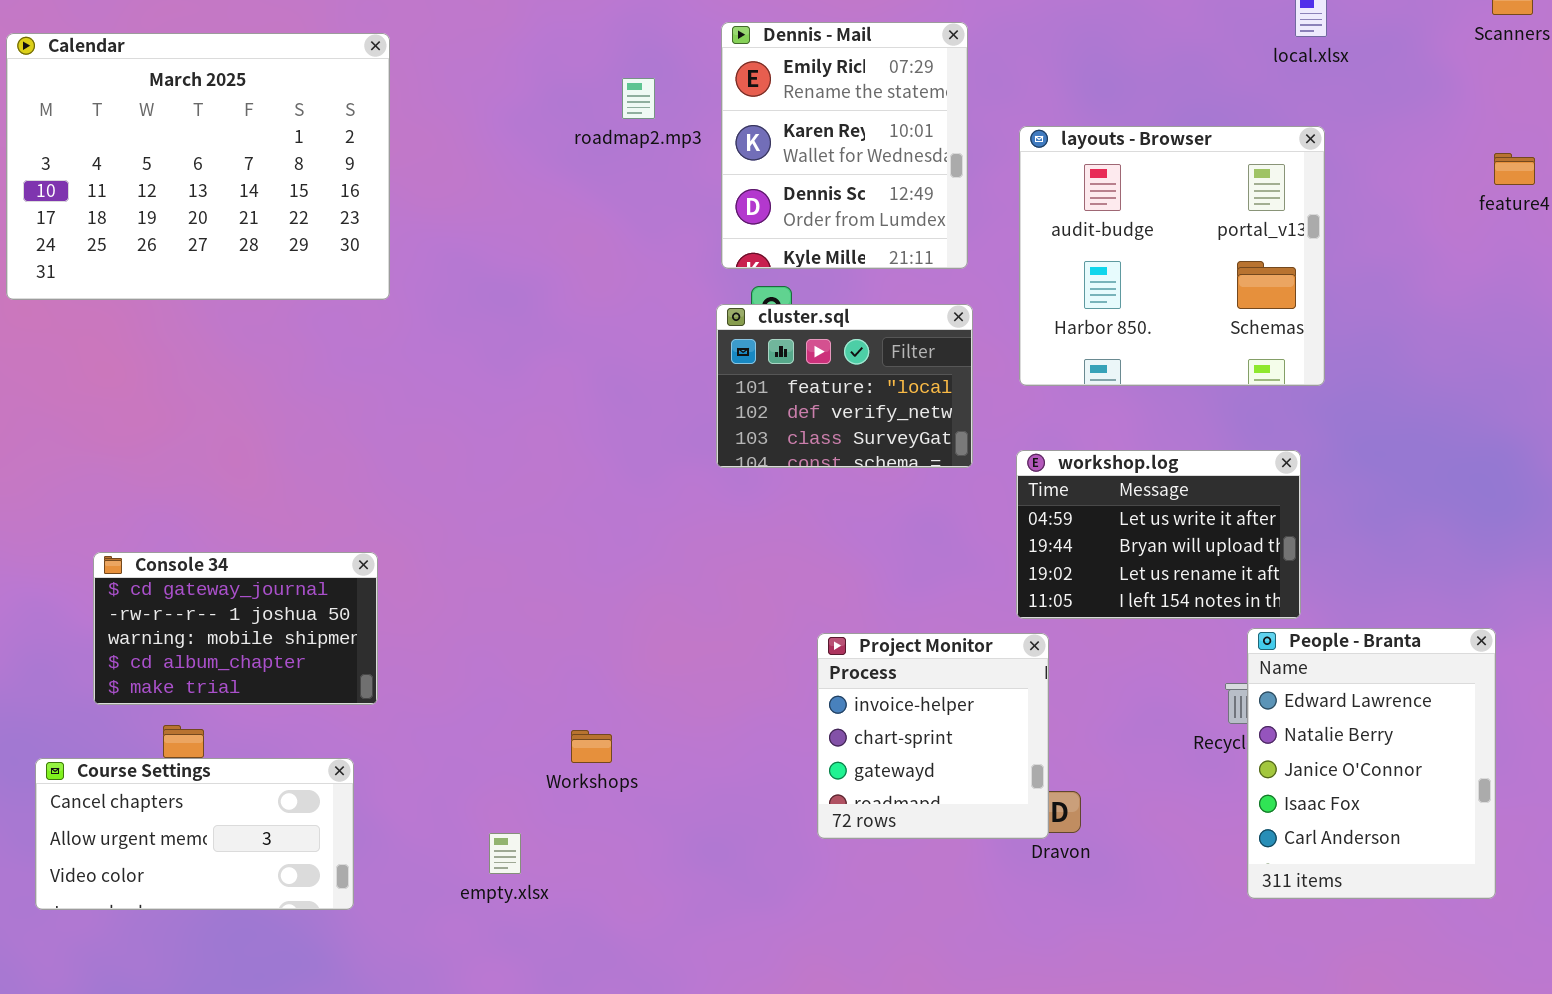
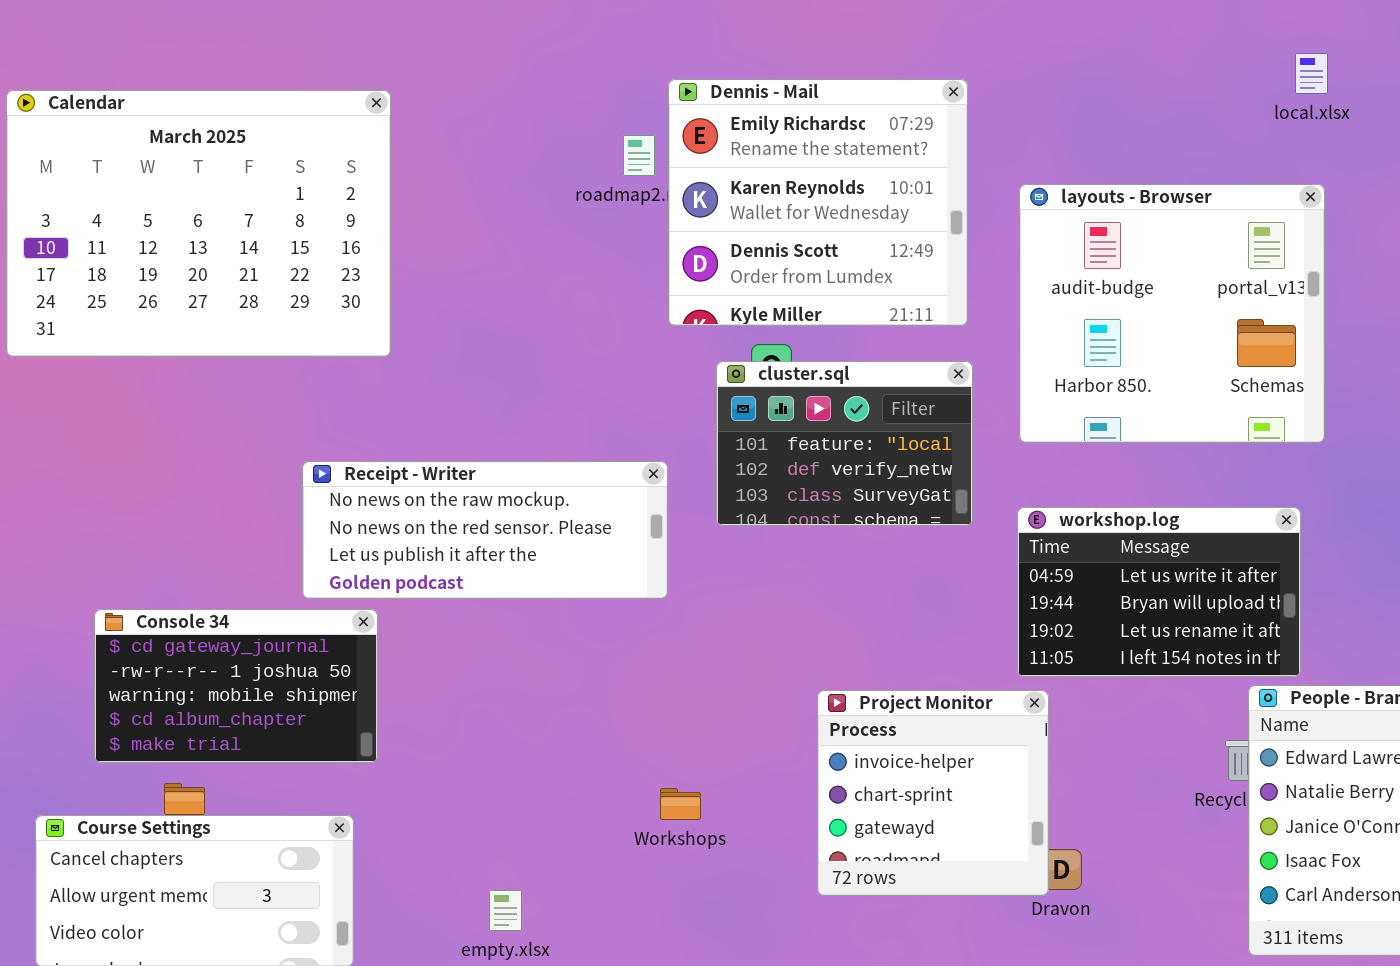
Dennis - Mail: [721,22,968,269] -> [668,79,968,326], resized
Receipt - Writer: none -> [302,461,668,599], opened
Workshops: [571,730,612,763] -> [660,788,701,820], moved

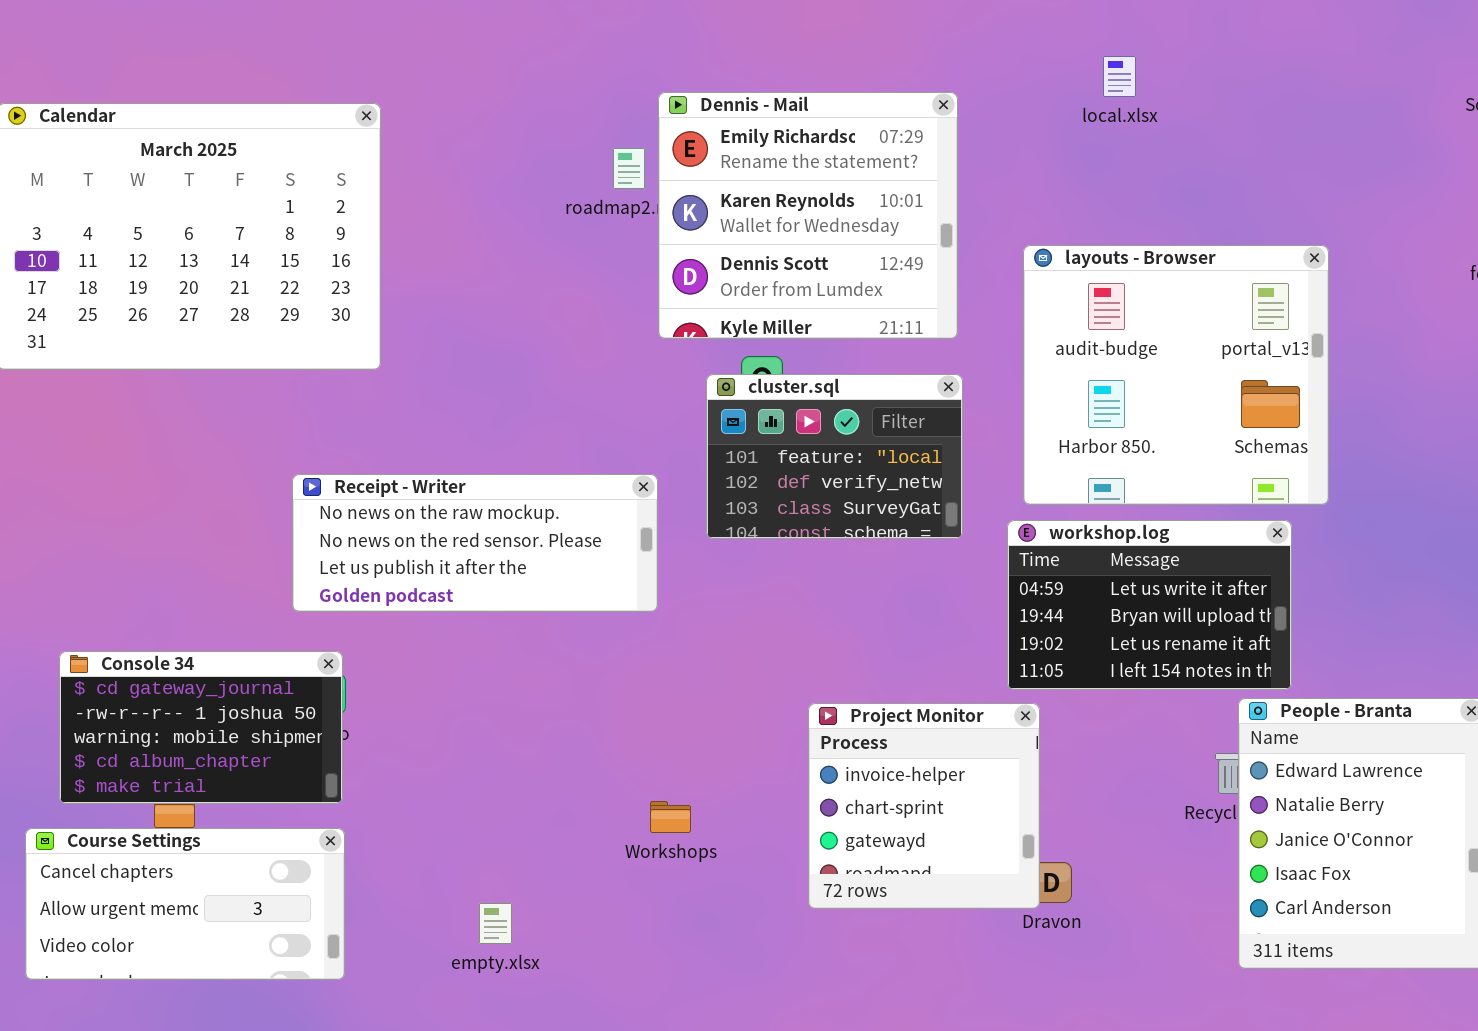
local.xlsx: [1295,53,1328,94] -> [1103,56,1136,97], moved
layouts - Browser: [1019,184,1325,443] -> [1023,245,1329,505], moved
Console 34: [94,609,378,763] -> [59,651,343,804], moved

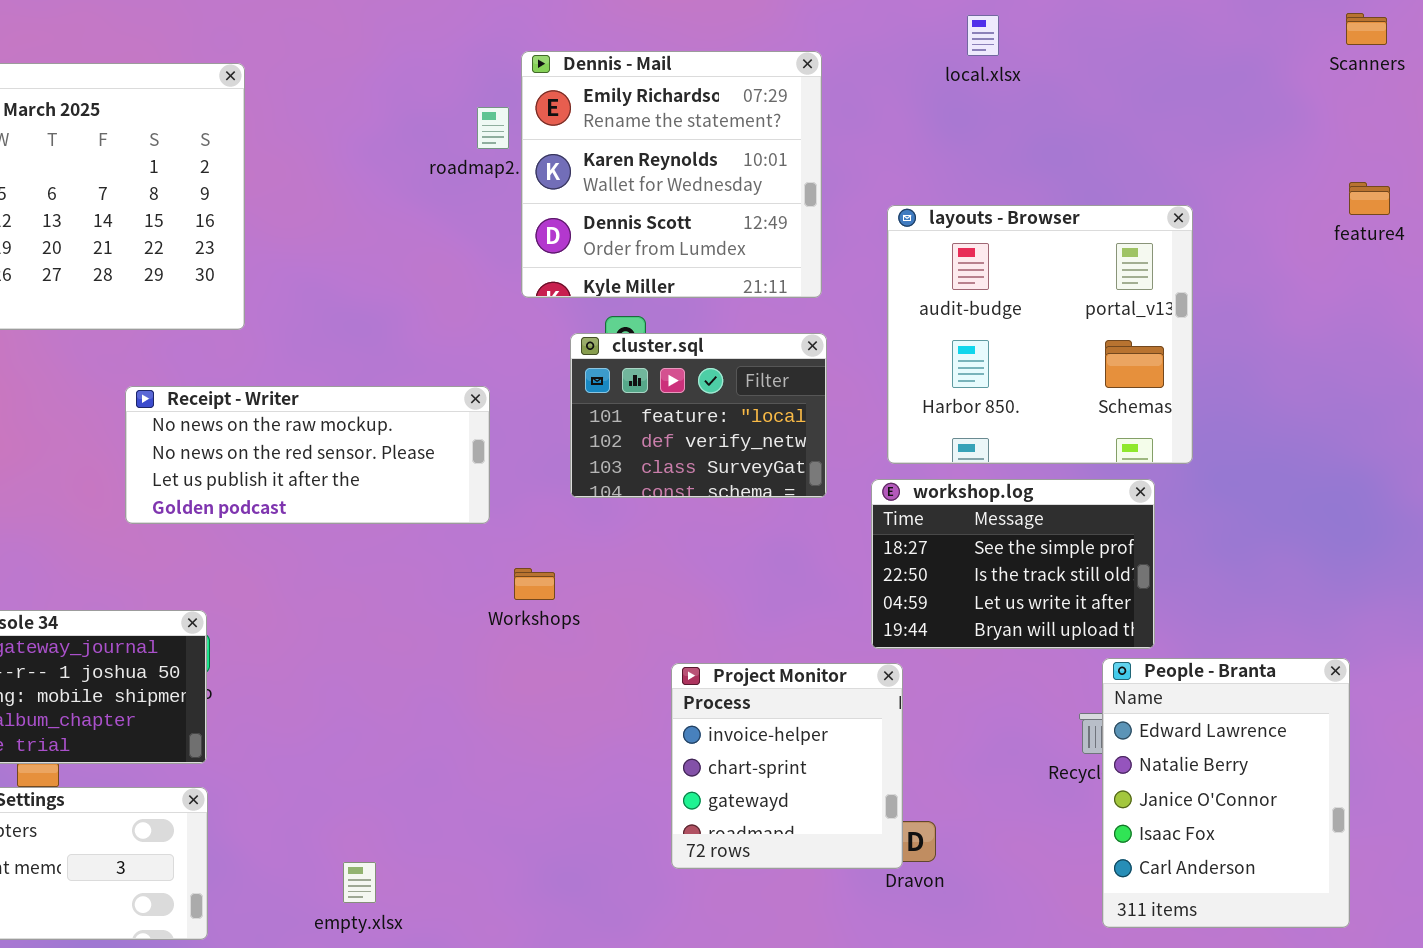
Receipt - Writer: [292,474,658,612] -> [125,386,490,524], moved
workshop.log: [1007,520,1292,690] -> [871,479,1155,649], scrolled up 2 rows
Workshops: [650,801,691,833] -> [514,568,555,600], moved

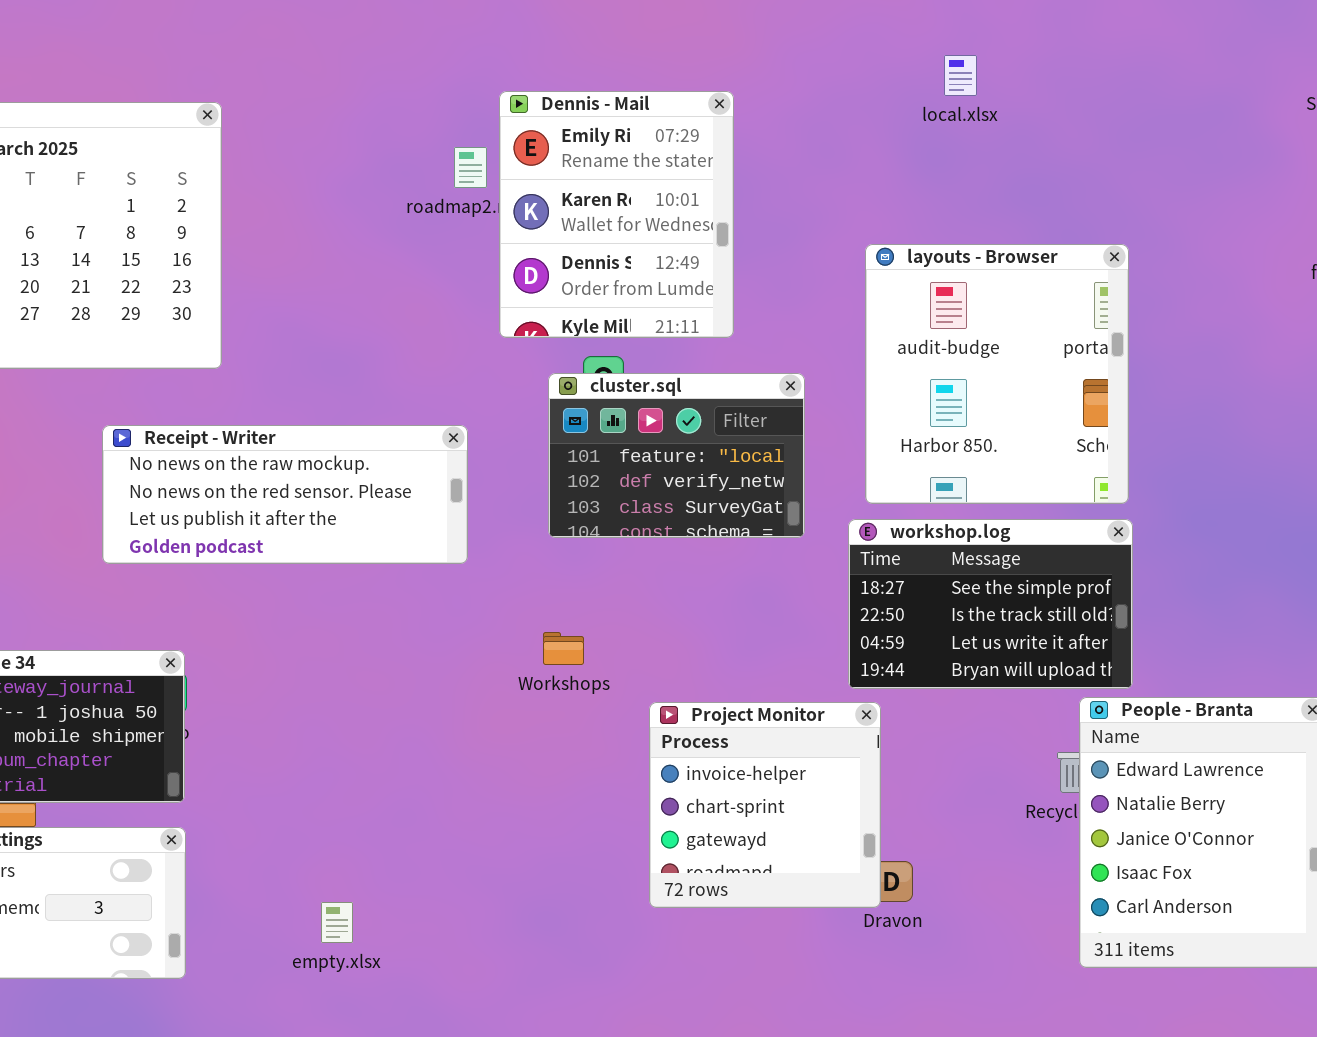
Dennis - Mail: [521,51,822,298] -> [499,91,734,338], resized
layouts - Browser: [887,205,1193,464] -> [865,244,1129,504], resized
Workshops: [514,568,555,600] -> [543,632,584,665], moved

